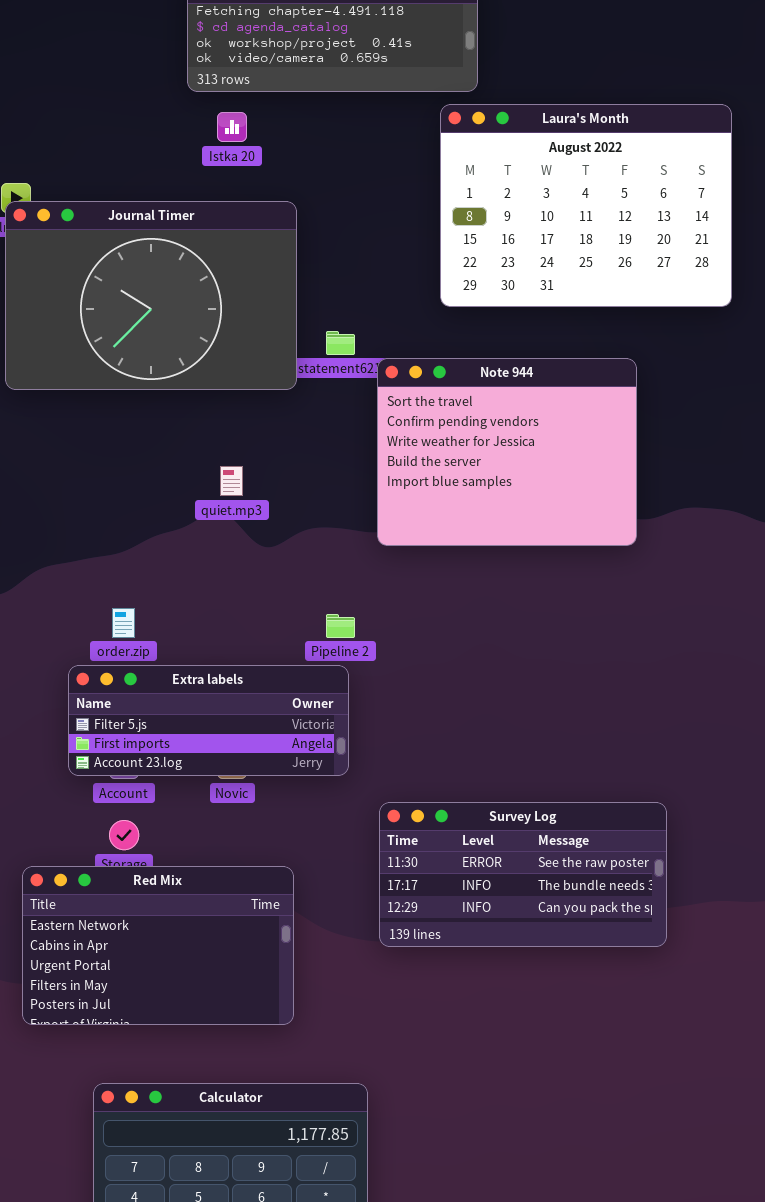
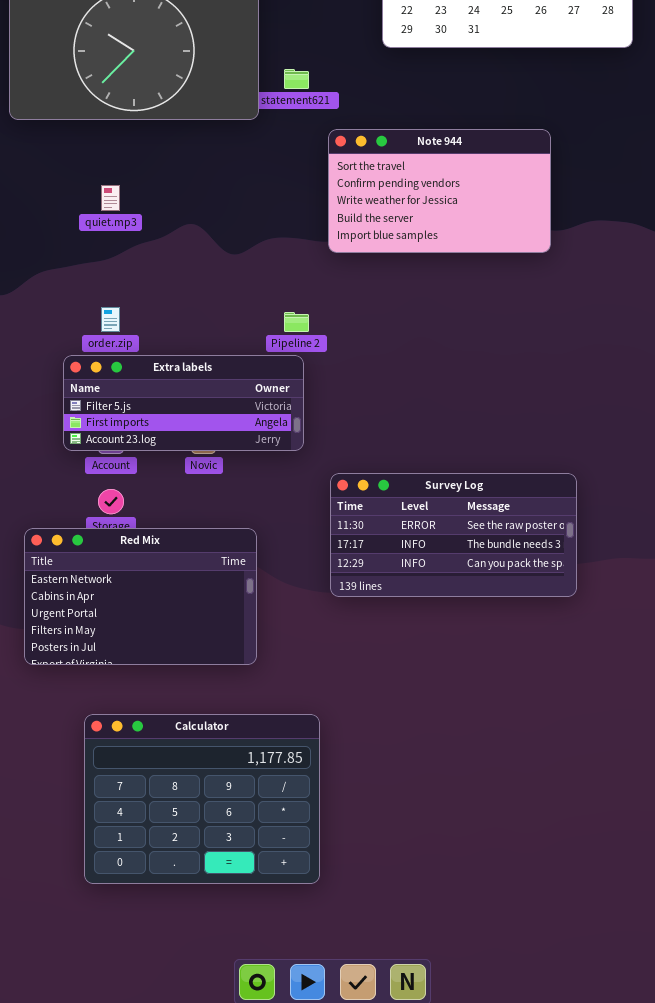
Note 944: [377,358,637,546] -> [328,129,551,253], resized
quiet.mp3: [220,466,243,496] -> [101,185,120,211], moved

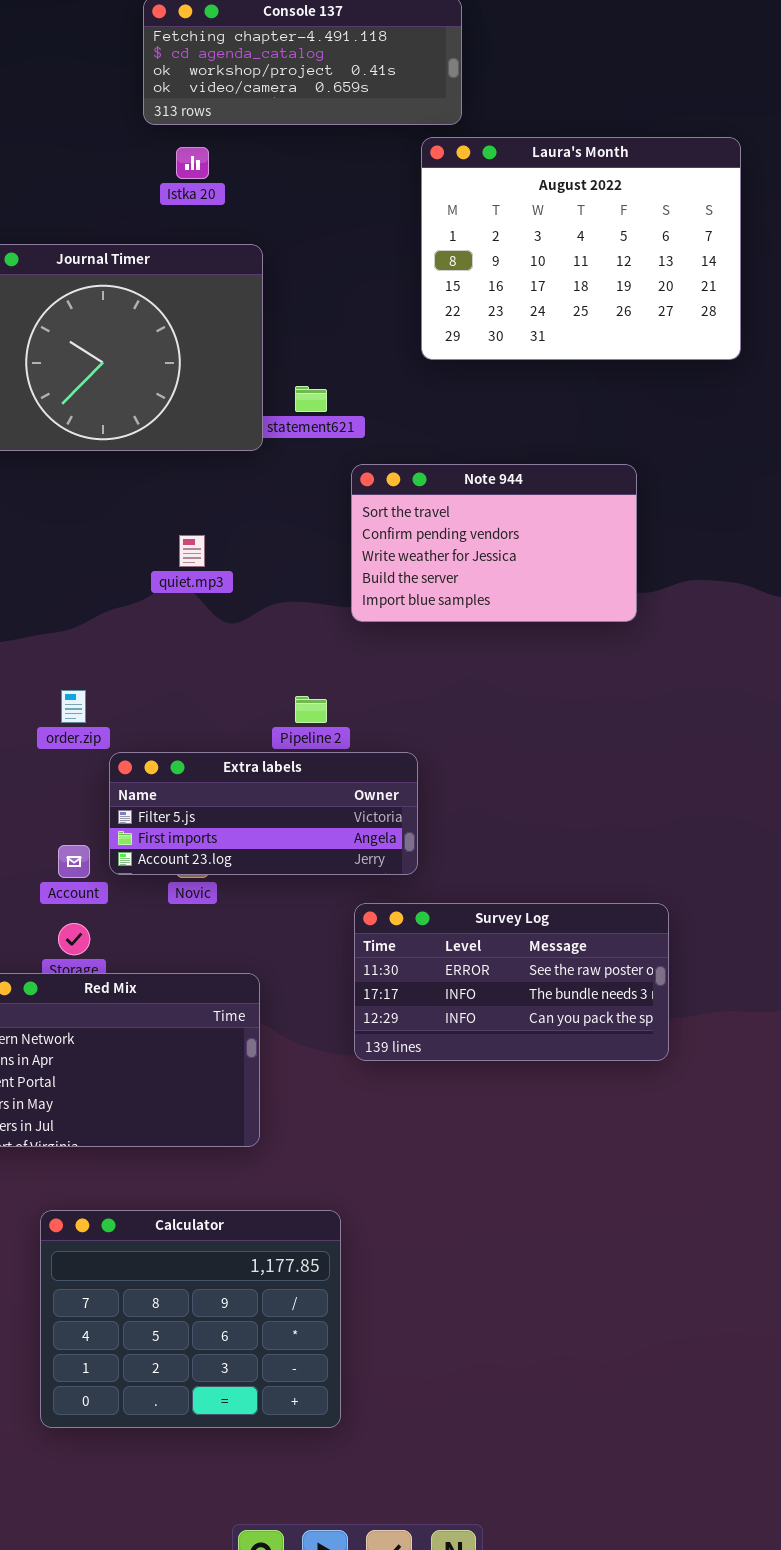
quiet.mp3: [101,185,120,211] -> [179,535,205,567], moved
Extra labels: [63,355,304,451] -> [109,752,418,875], moved

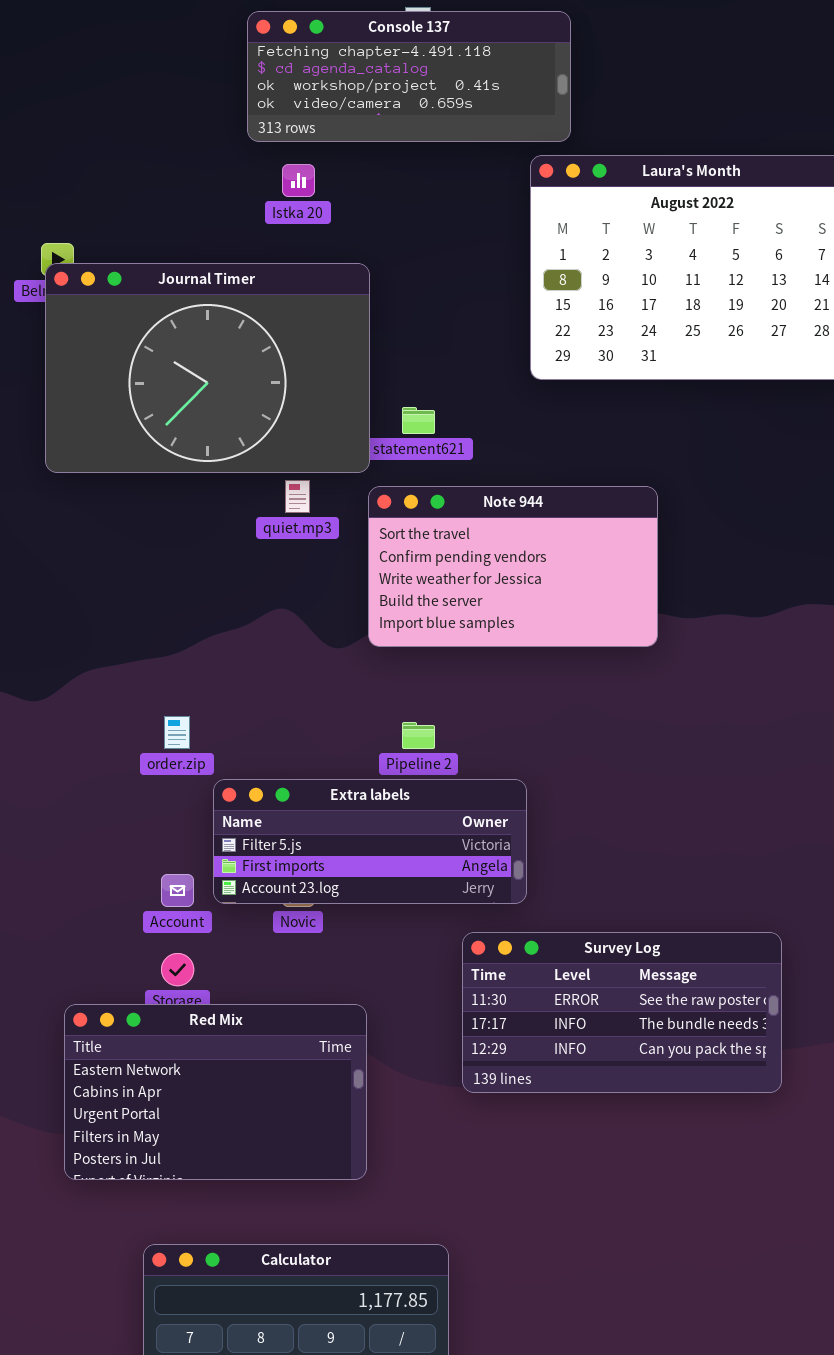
Note 944: [351,464,637,622] -> [368,486,658,647], moved
quiet.mp3: [179,535,205,567] -> [285,480,310,513], moved

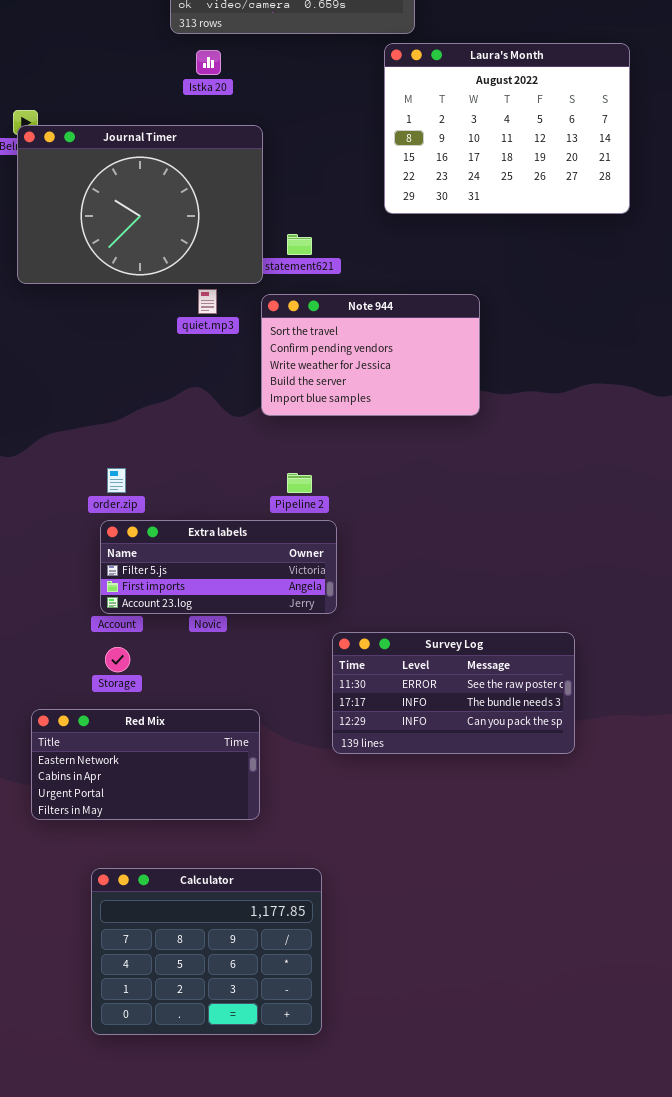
Extra labels: [213,779,527,904] -> [100,520,337,614], moved
Red Mix: [64,1004,367,1180] -> [31,709,260,820], resized

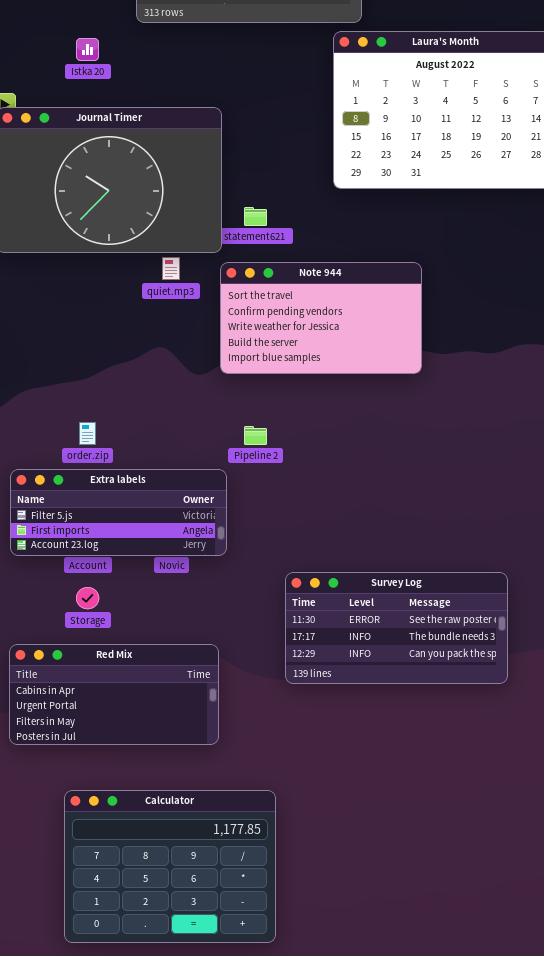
Istka 20: [196,50,221,75] -> [76,38,99,61], moved
Extra labels: [100,520,337,614] -> [10,469,227,556], moved
Red Mix: [31,709,260,820] -> [9,644,219,745], scrolled down 1 row

